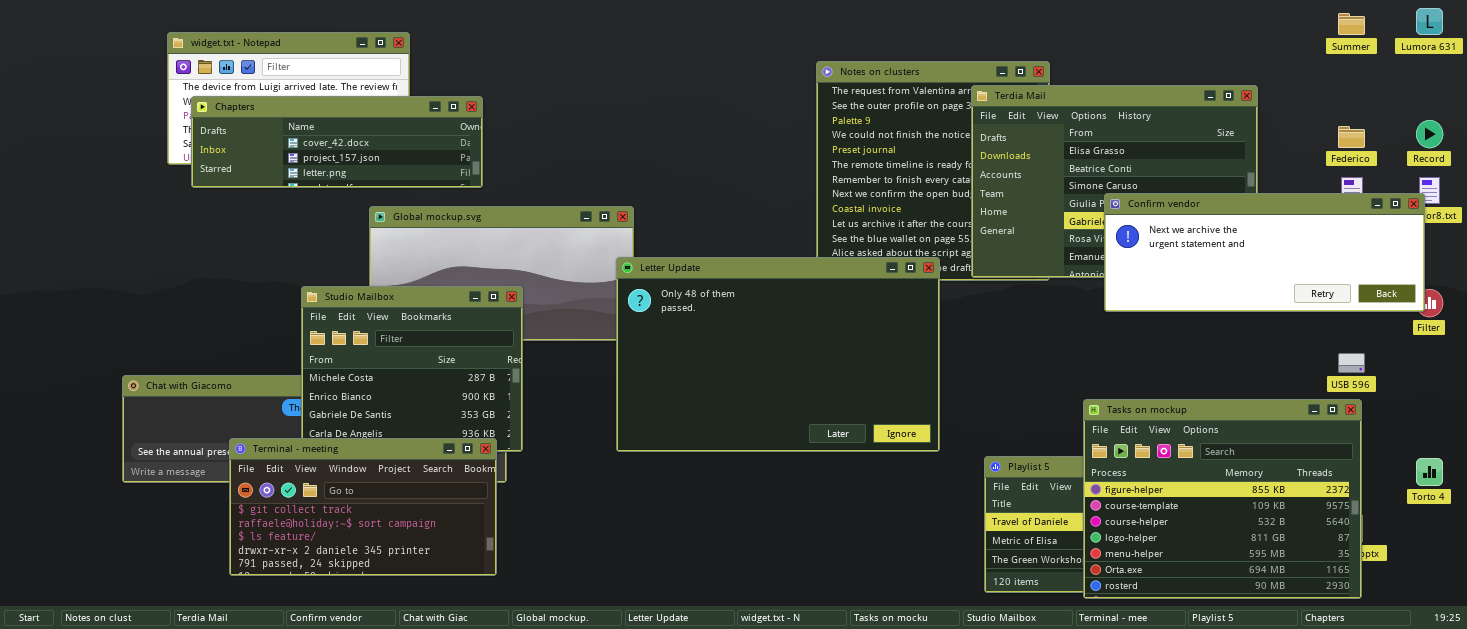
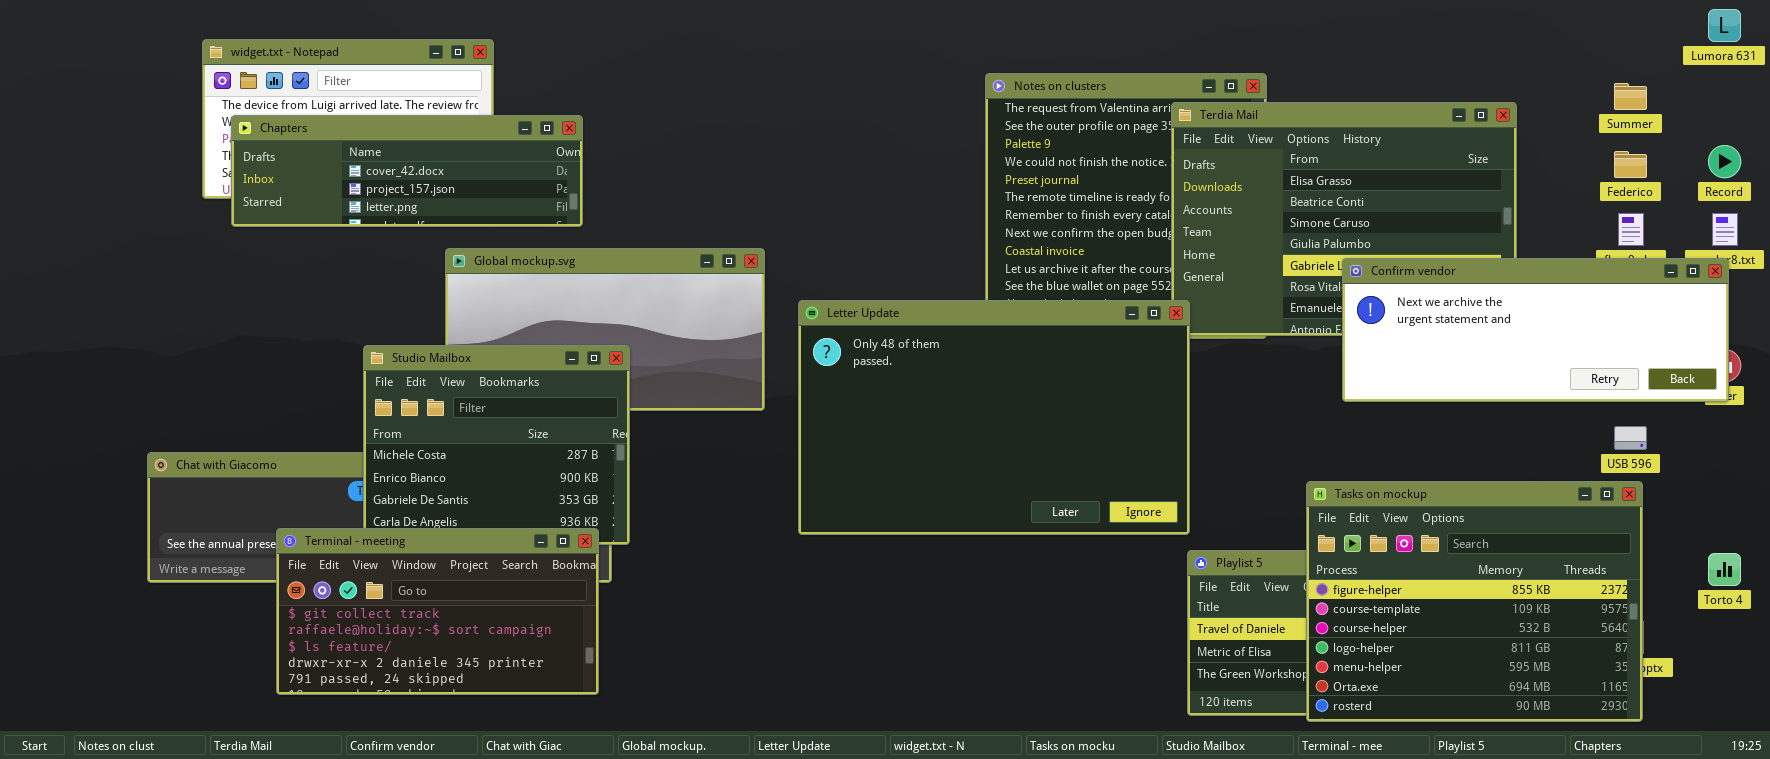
Summer: [1338,13,1365,35] -> [1614,83,1647,110], moved
Confirm vendor: [1104,193,1425,312] -> [1342,258,1729,402], moved
Letter Update: [616,257,940,452] -> [798,300,1190,535], moved

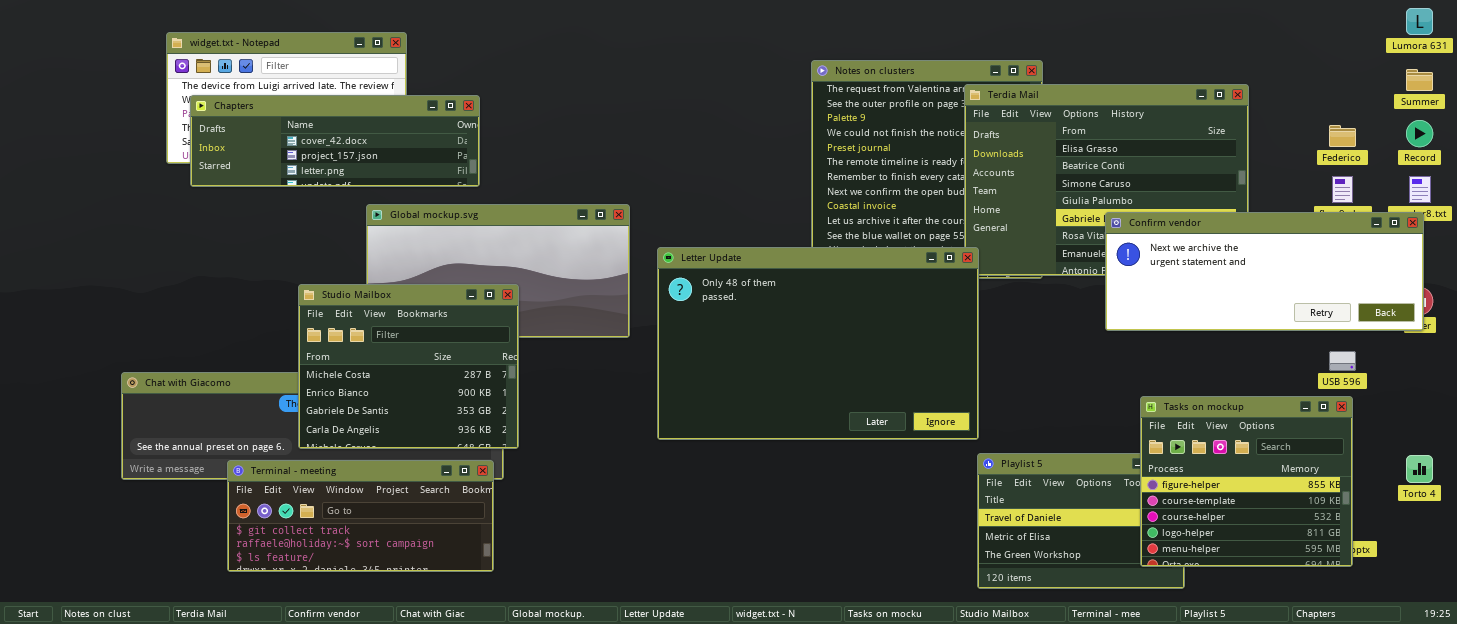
Summer: [1614,83,1647,110] -> [1406,69,1433,91], moved
Tasks on mockup: [1306,481,1643,722] -> [1140,396,1353,567], resized
Terminal - meeting: [276,528,599,695] -> [227,460,494,572], resized

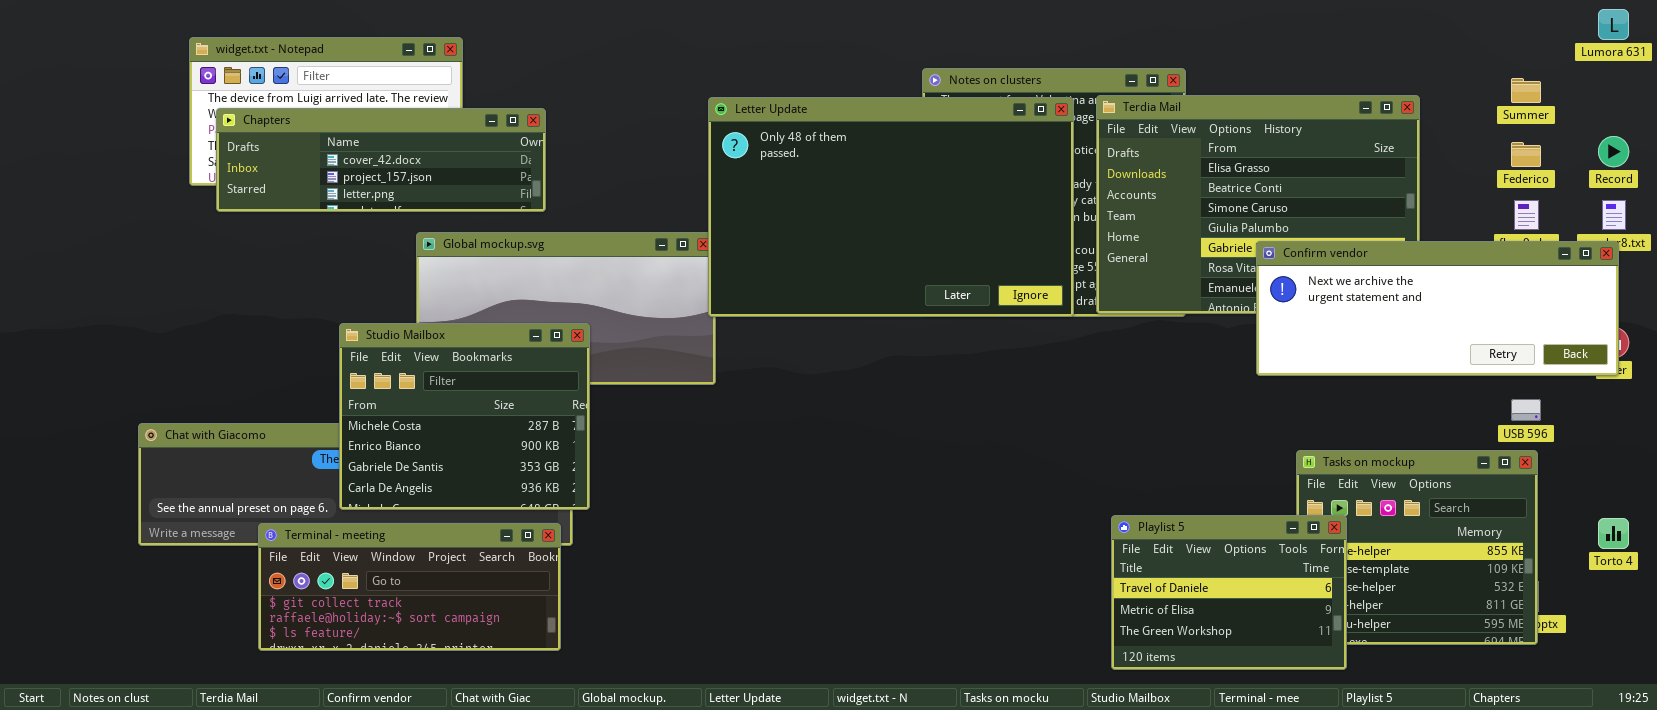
Summer: [1406,69,1433,91] -> [1511,78,1541,103], moved
Letter Update: [657,247,979,440] -> [708,97,1074,317], moved
Playlist 5: [977,453,1185,589] -> [1111,515,1347,670], raised

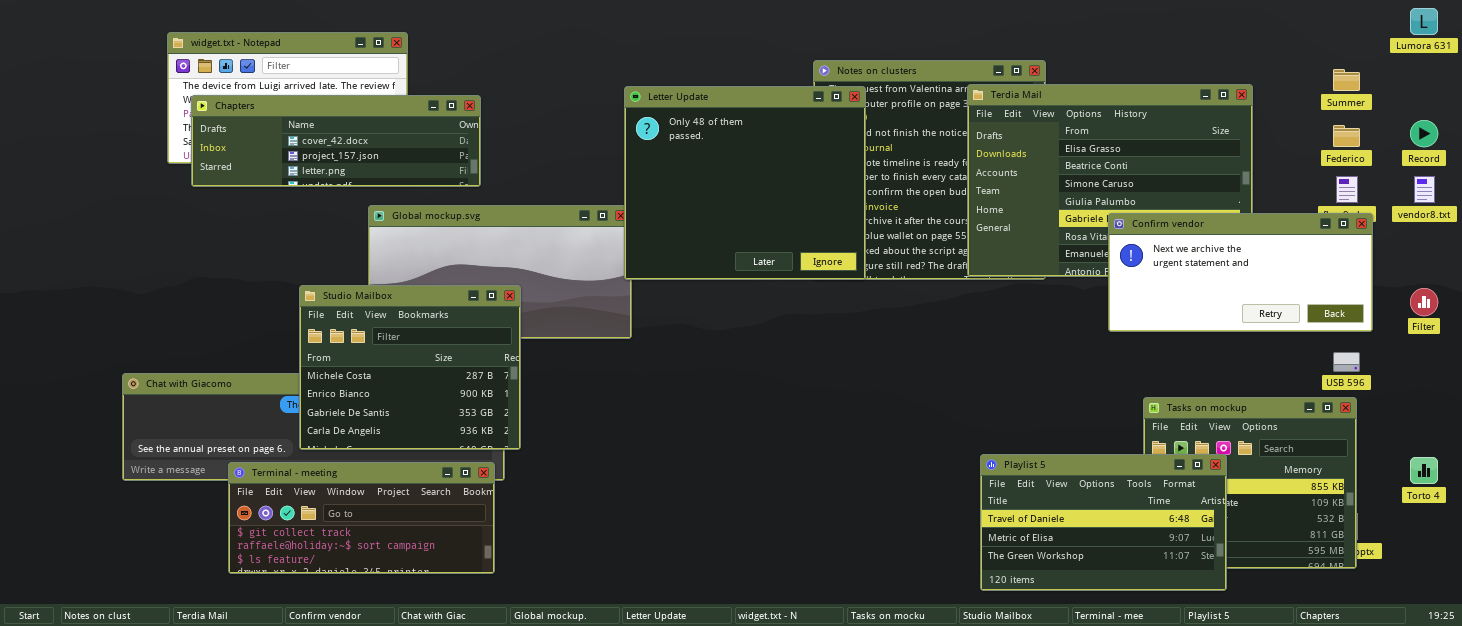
Letter Update: [708,97,1074,317] -> [624,86,866,280], resized
Confirm vendor: [1256,241,1619,376] -> [1108,213,1373,332], resized
Playlist 5: [1111,515,1347,670] -> [980,454,1227,591], resized

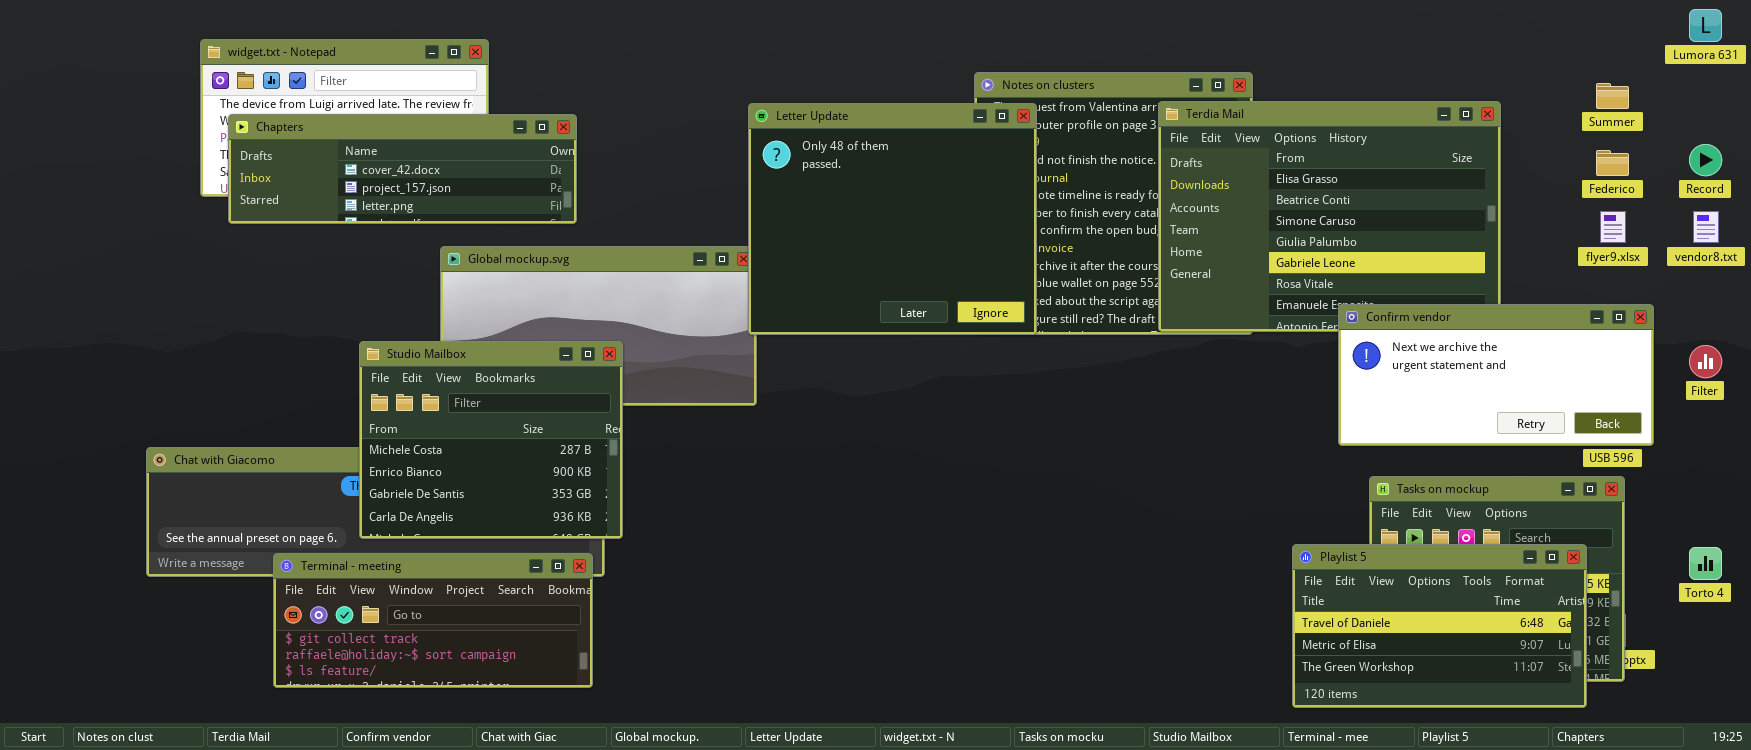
Confirm vendor: [1108,213,1373,332] -> [1338,304,1654,446], moved
Playlist 5: [980,454,1227,591] -> [1292,544,1587,708], moved

